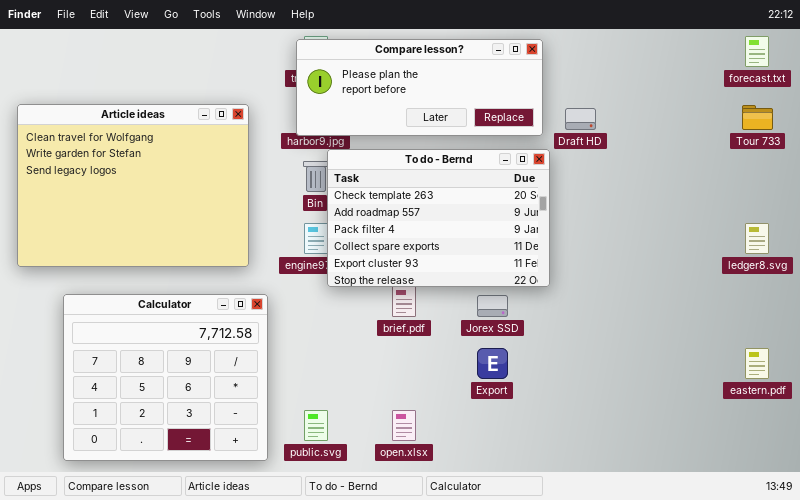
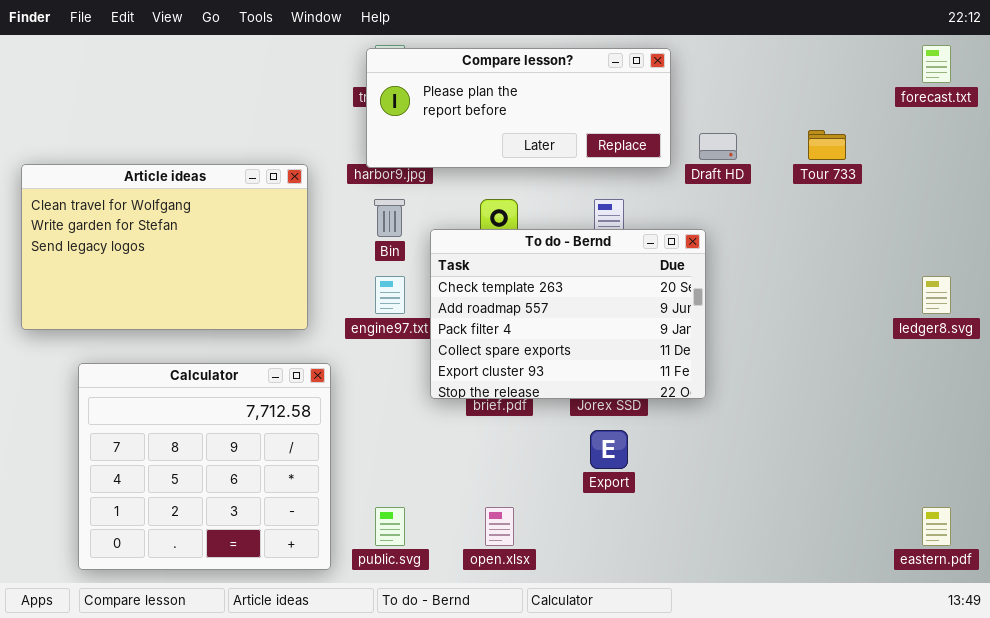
Article ideas: [17,104,249,267] -> [21,164,308,330], resized
Tour 733: [742,105,773,130] -> [808,130,846,160], moved
To do - Bernd: [327,149,550,287] -> [430,229,706,399], moved
eastern.pdf: [745,348,769,379] -> [922,507,951,546], moved

